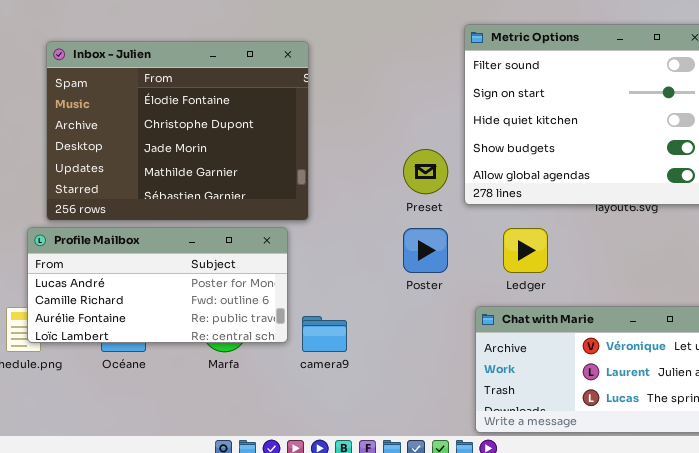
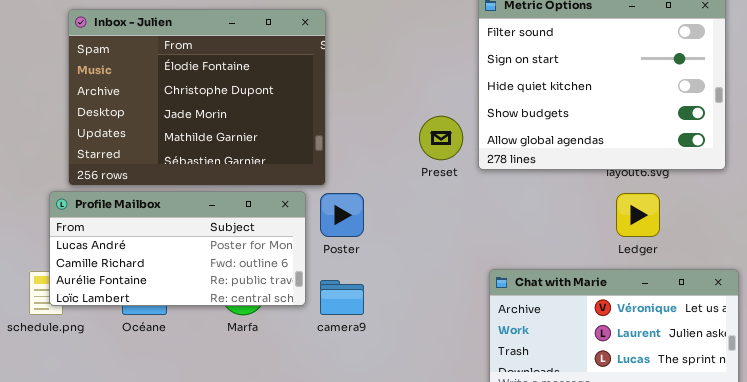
Poster: [403,228,448,273] -> [320,193,364,237], moved
Ledger: [503,228,548,273] -> [616,193,660,237], moved

